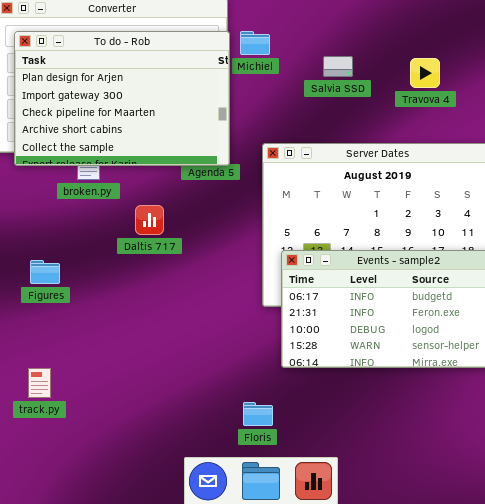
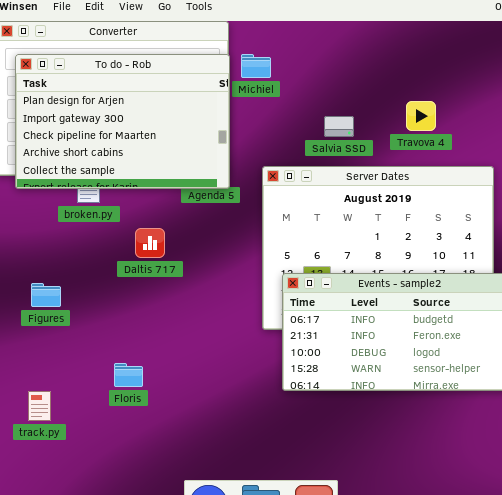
Salvia SSD: [323,56,353,77] -> [324,116,354,137], moved
Travova 4: [410,58,440,88] -> [406,101,436,131], moved
Floris: [243,402,273,426] -> [114,363,143,387], moved

